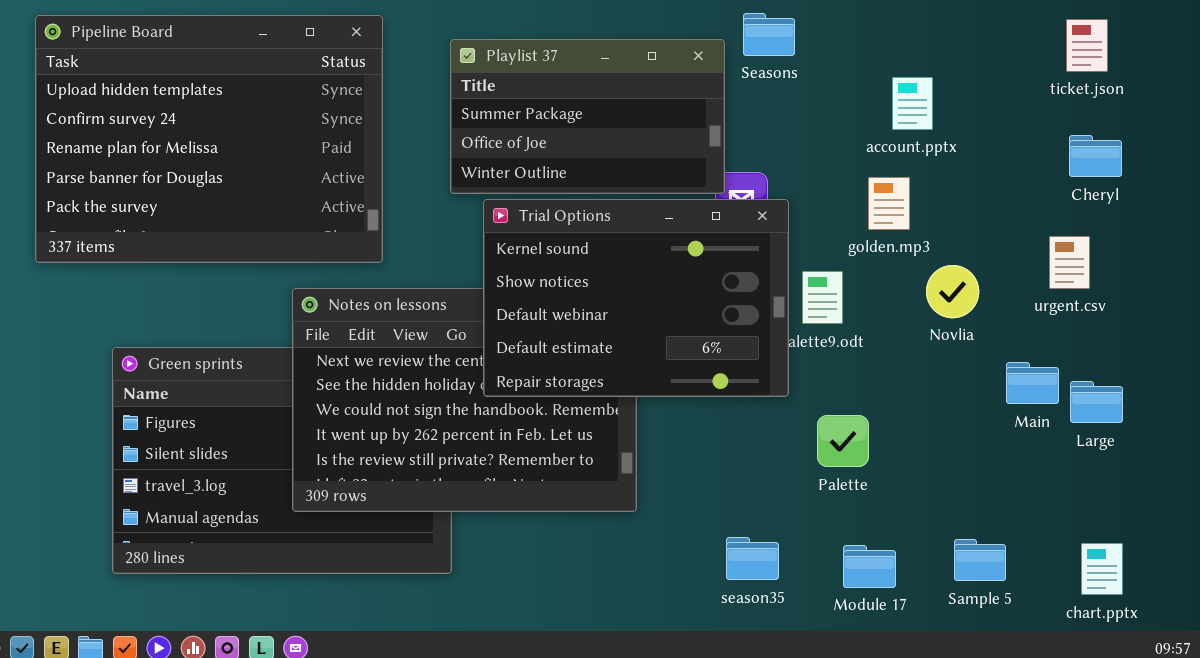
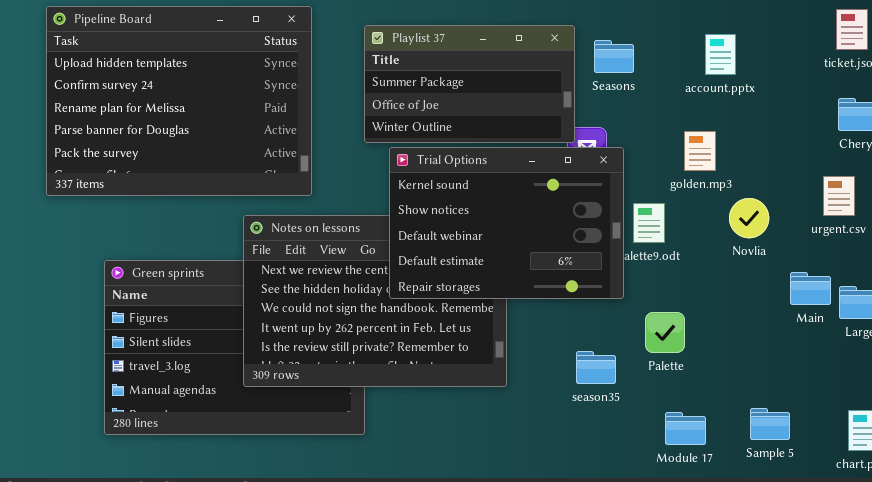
Seasons: [743,13,795,56] -> [594,40,634,73], moved
account.pptx: [892,77,933,130] -> [705,34,736,75], moved
season35: [726,537,779,580] -> [576,351,616,384], moved

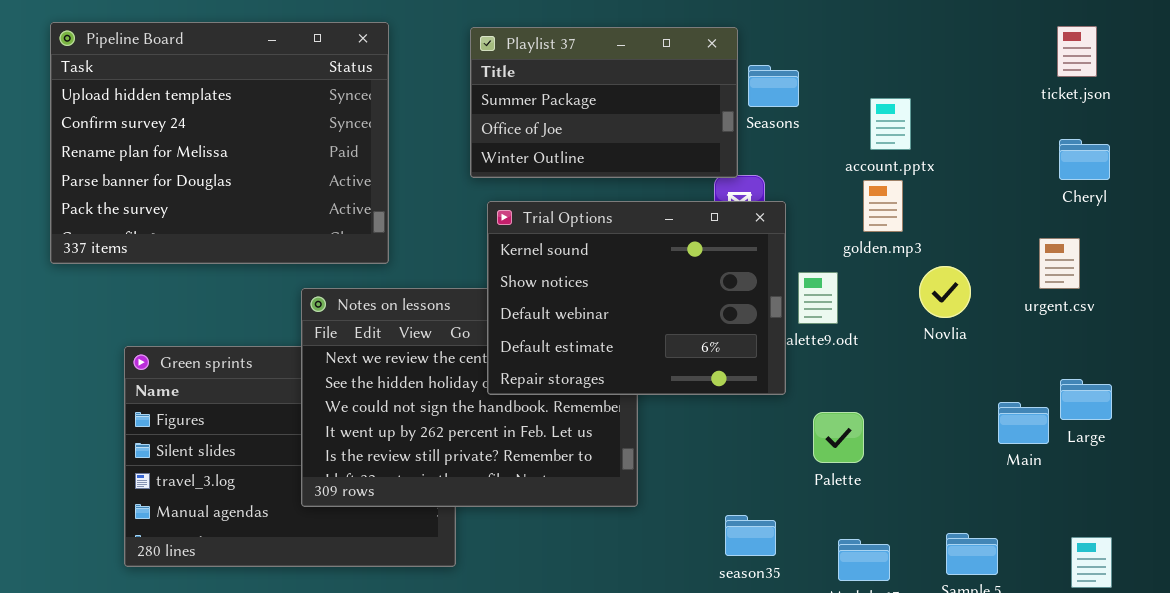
Playlist 37: [364,25,575,143] -> [470,27,738,178], moved
account.pptx: [705,34,736,75] -> [870,98,911,150], moved
Main: [790,272,831,305] -> [998,402,1049,444], moved
season35: [576,351,616,384] -> [725,515,776,556], moved

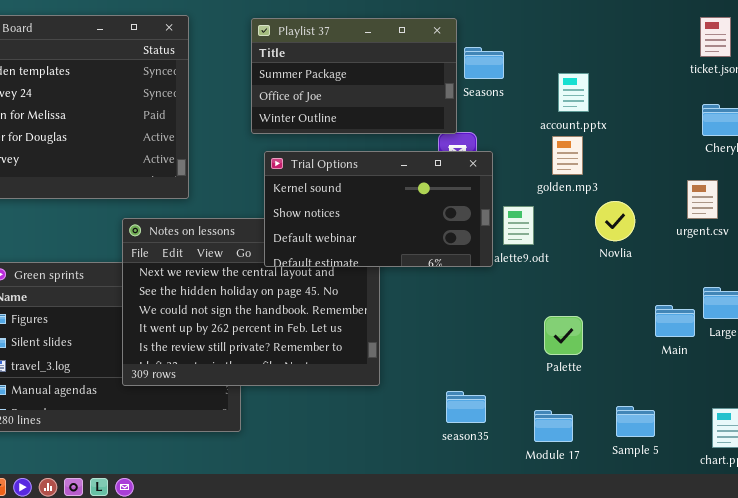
Trial Options: [487,201,786,395] -> [264,151,493,267], resized
Palette: [813,412,864,463] -> [544,316,583,355], moved

